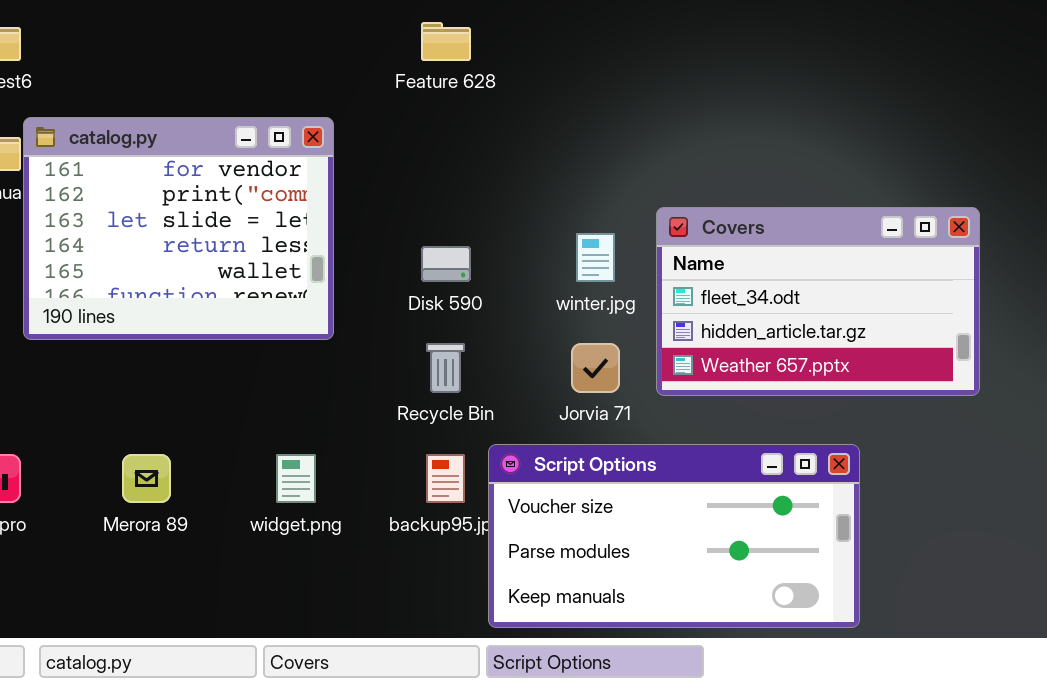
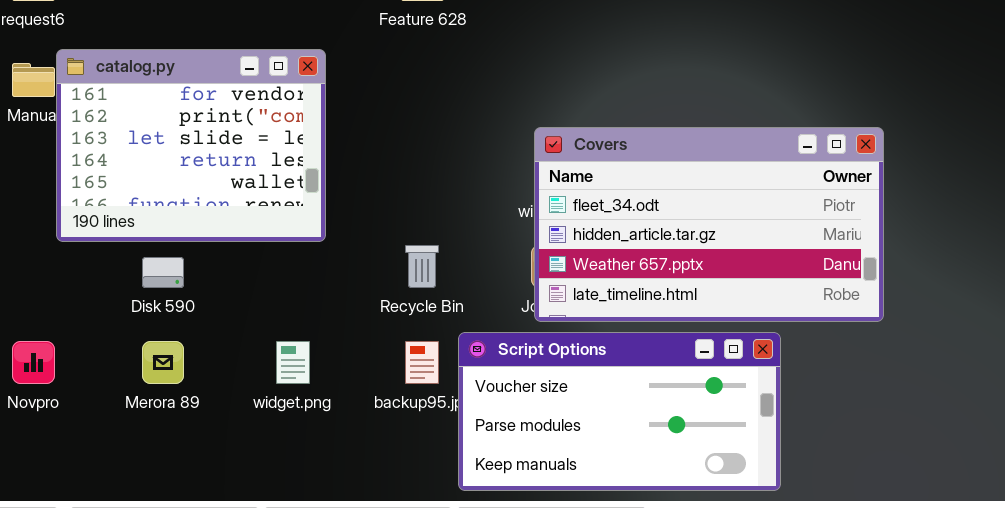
Covers: [656,207,980,396] -> [534,127,884,322], resized
Disk 590: [421,246,471,282] -> [142,257,184,288], moved

